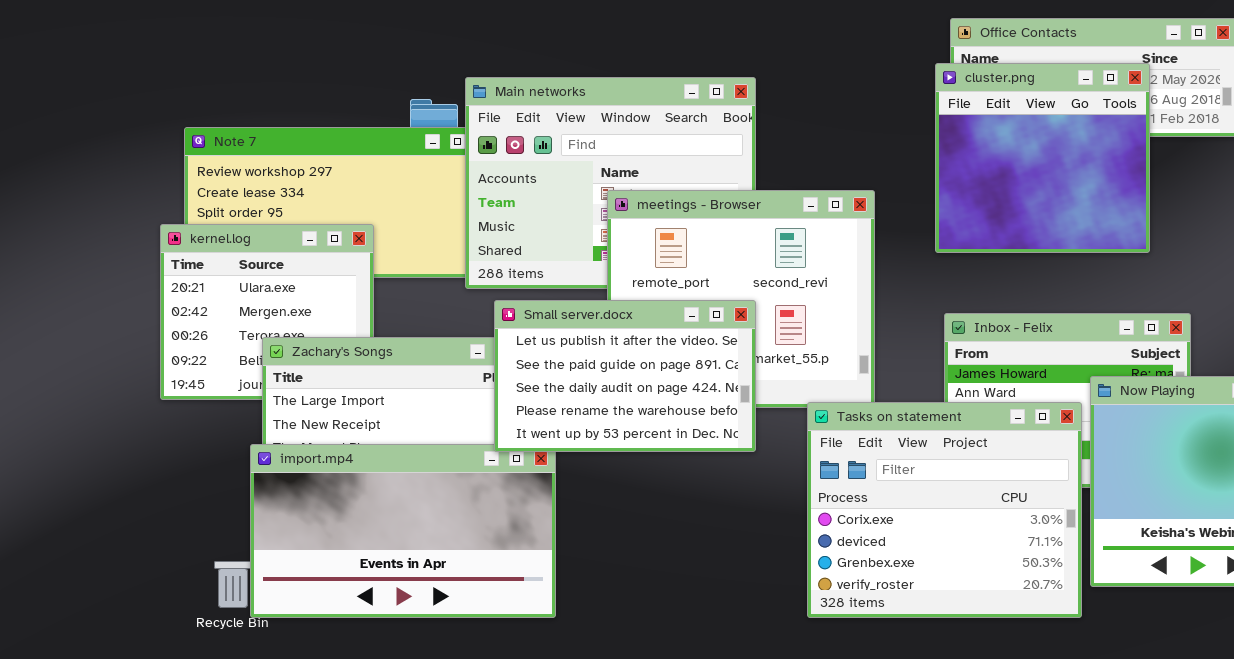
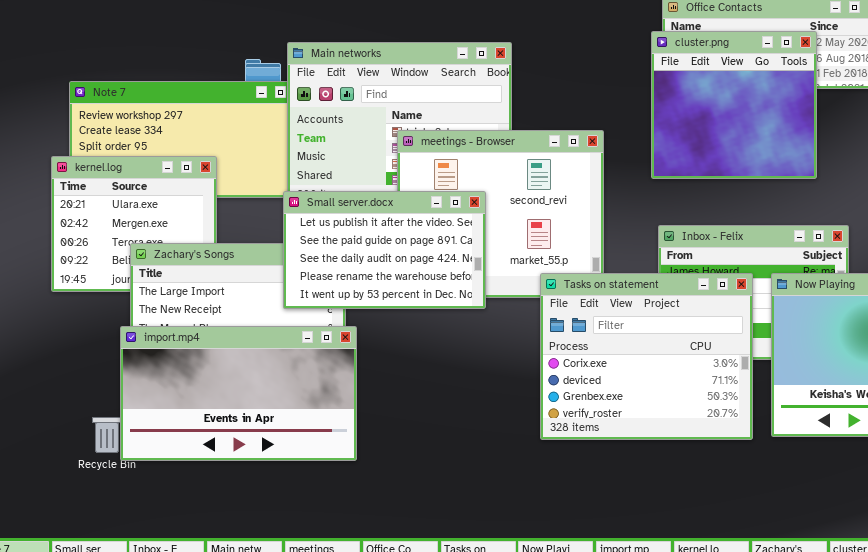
Small server.docx: [494,300,756,452] -> [283,191,486,309], moved
Tasks on statement: [807,402,1082,618] -> [540,273,753,440], moved

